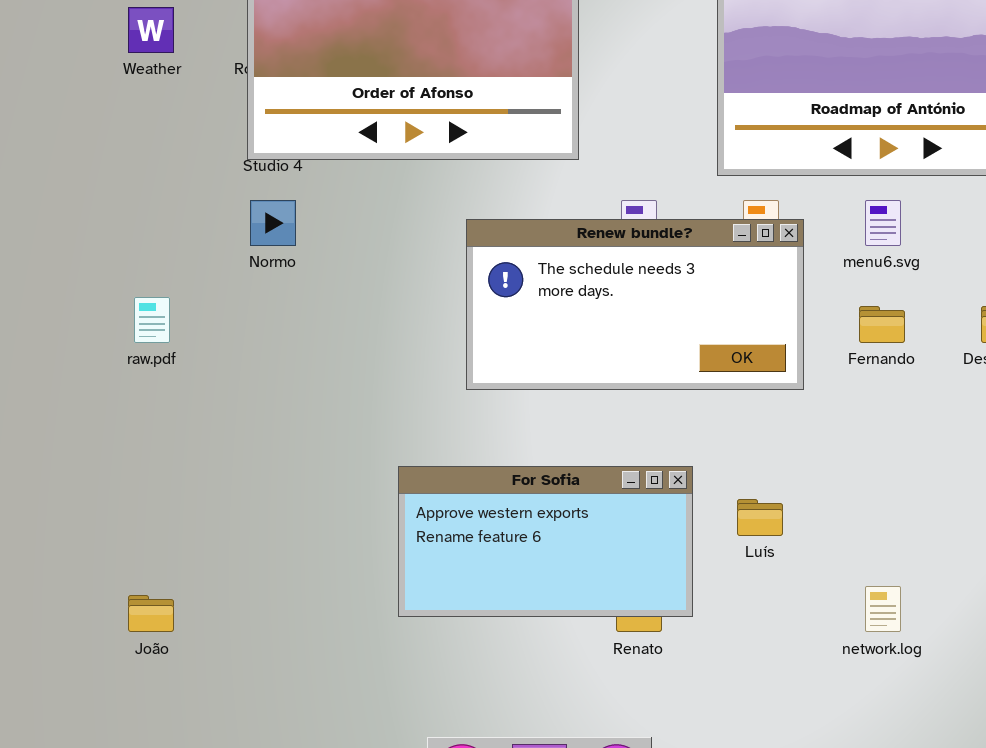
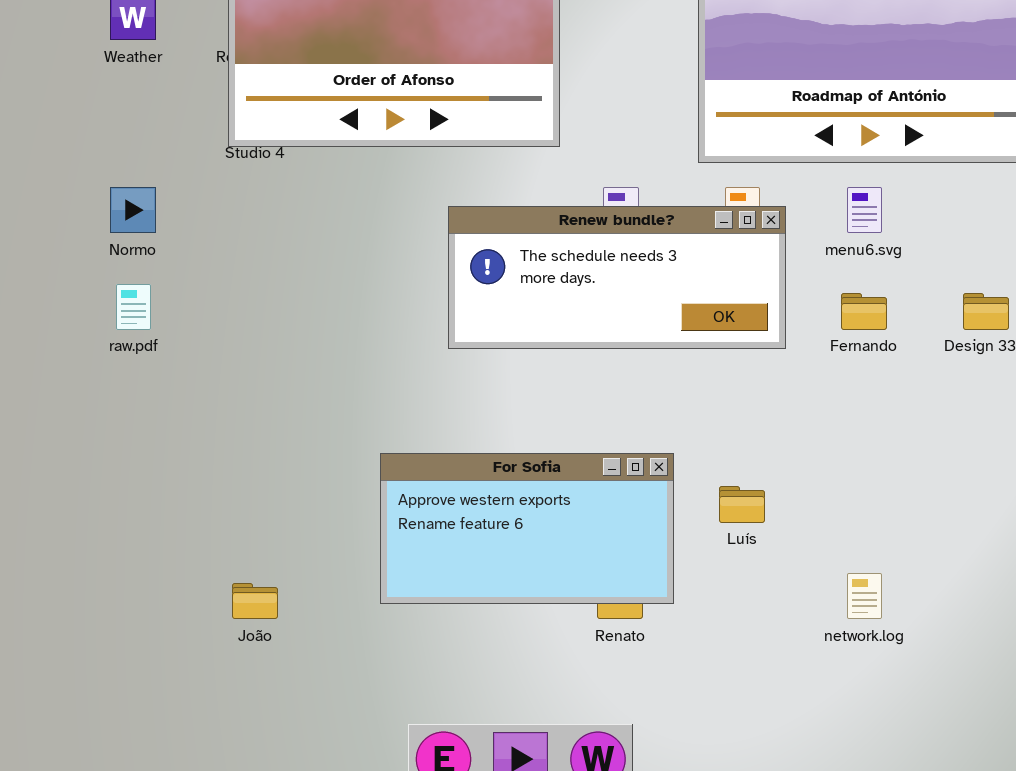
Normo: [250,200,296,246] -> [110,187,156,233], moved
Renew bundle?: [466,219,804,390] -> [448,206,786,349], resized
João: [128,595,174,632] -> [232,583,278,619], moved

